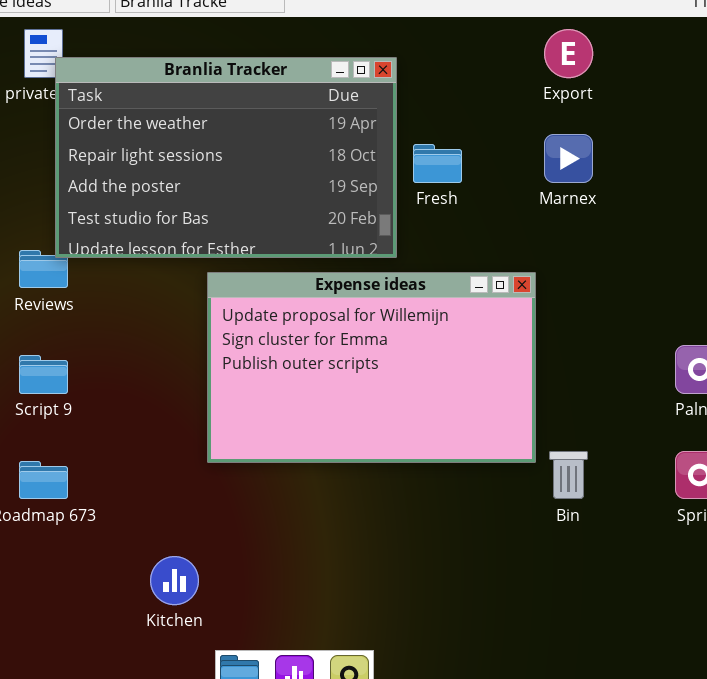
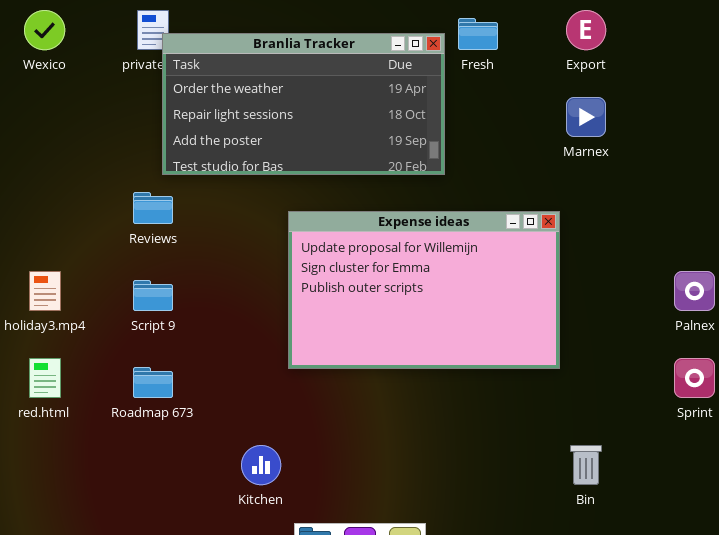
Branlia Tracker: [55,57,397,258] -> [162,33,445,175], resized
Fresh: [413,144,462,183] -> [458,18,498,50], moved
Bin: [549,451,588,499] -> [570,445,602,485], moved

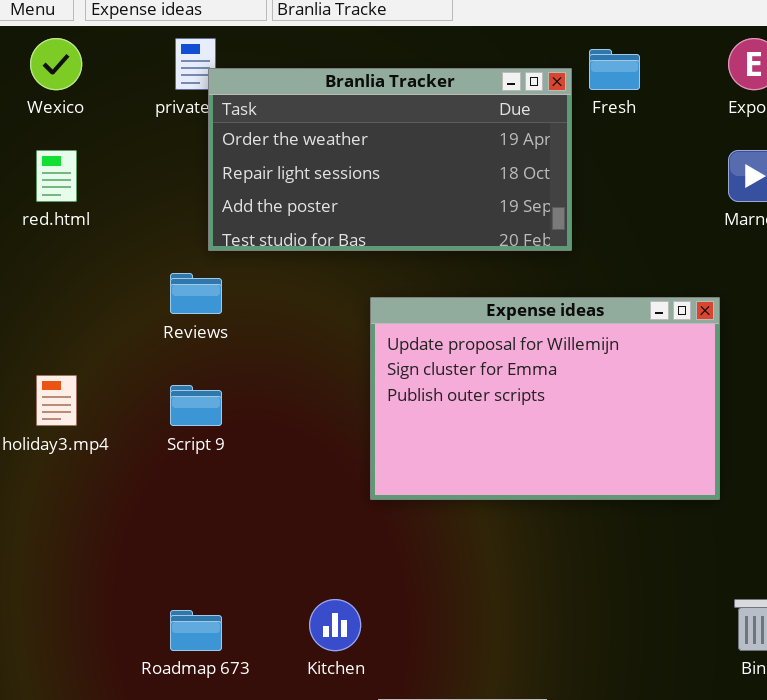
red.html: [29,358,61,398] -> [36,150,77,202], moved
Roadmap 673: [133,367,173,398] -> [170,610,222,651], moved

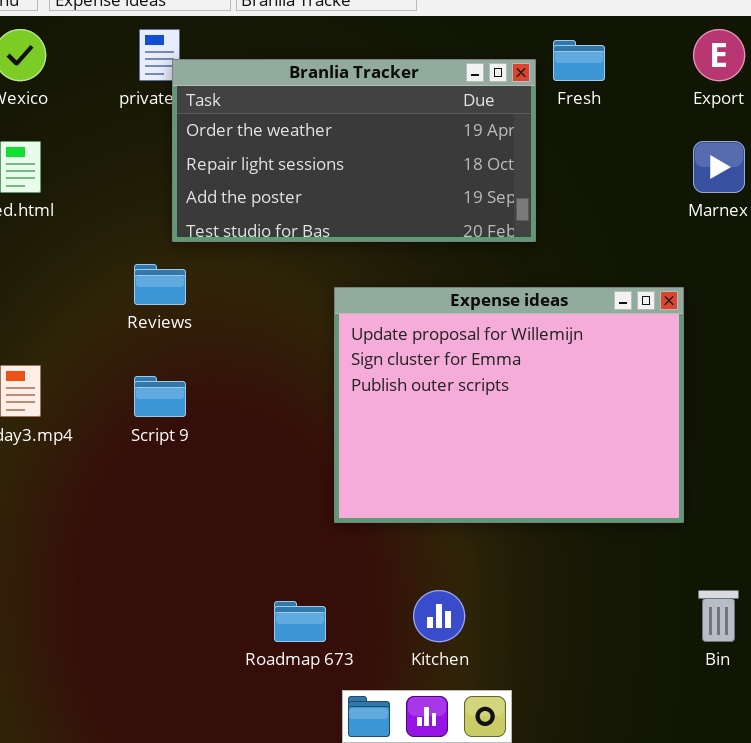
Expense ideas: [370,297,720,500] -> [334,287,684,523], resized
Kitchen: [309,599,361,651] -> [413,590,465,642], moved
Roadmap 673: [170,610,222,651] -> [274,601,326,642], moved

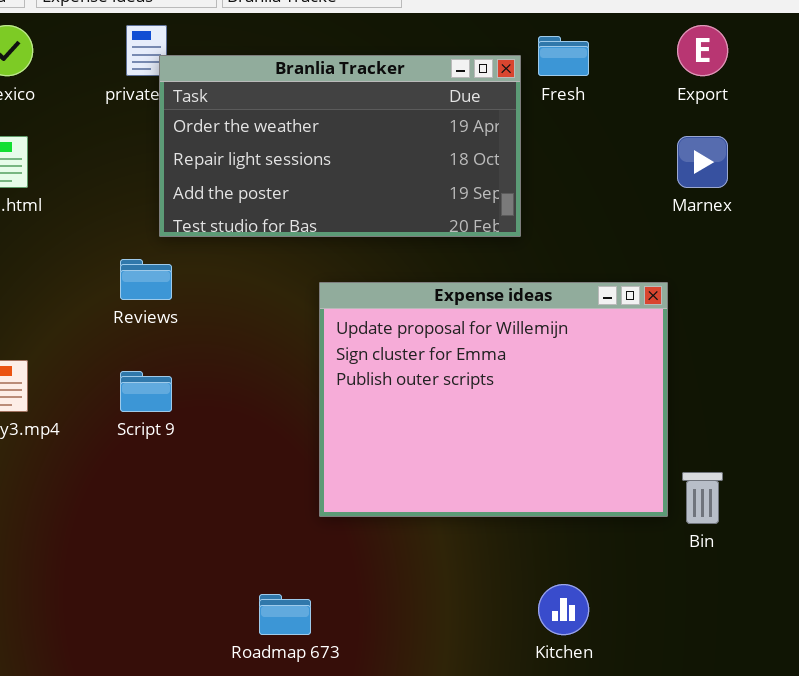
Kitchen: [413,590,465,642] -> [538,584,589,635], moved
Bin: [698,590,739,642] -> [682,472,723,524], moved

